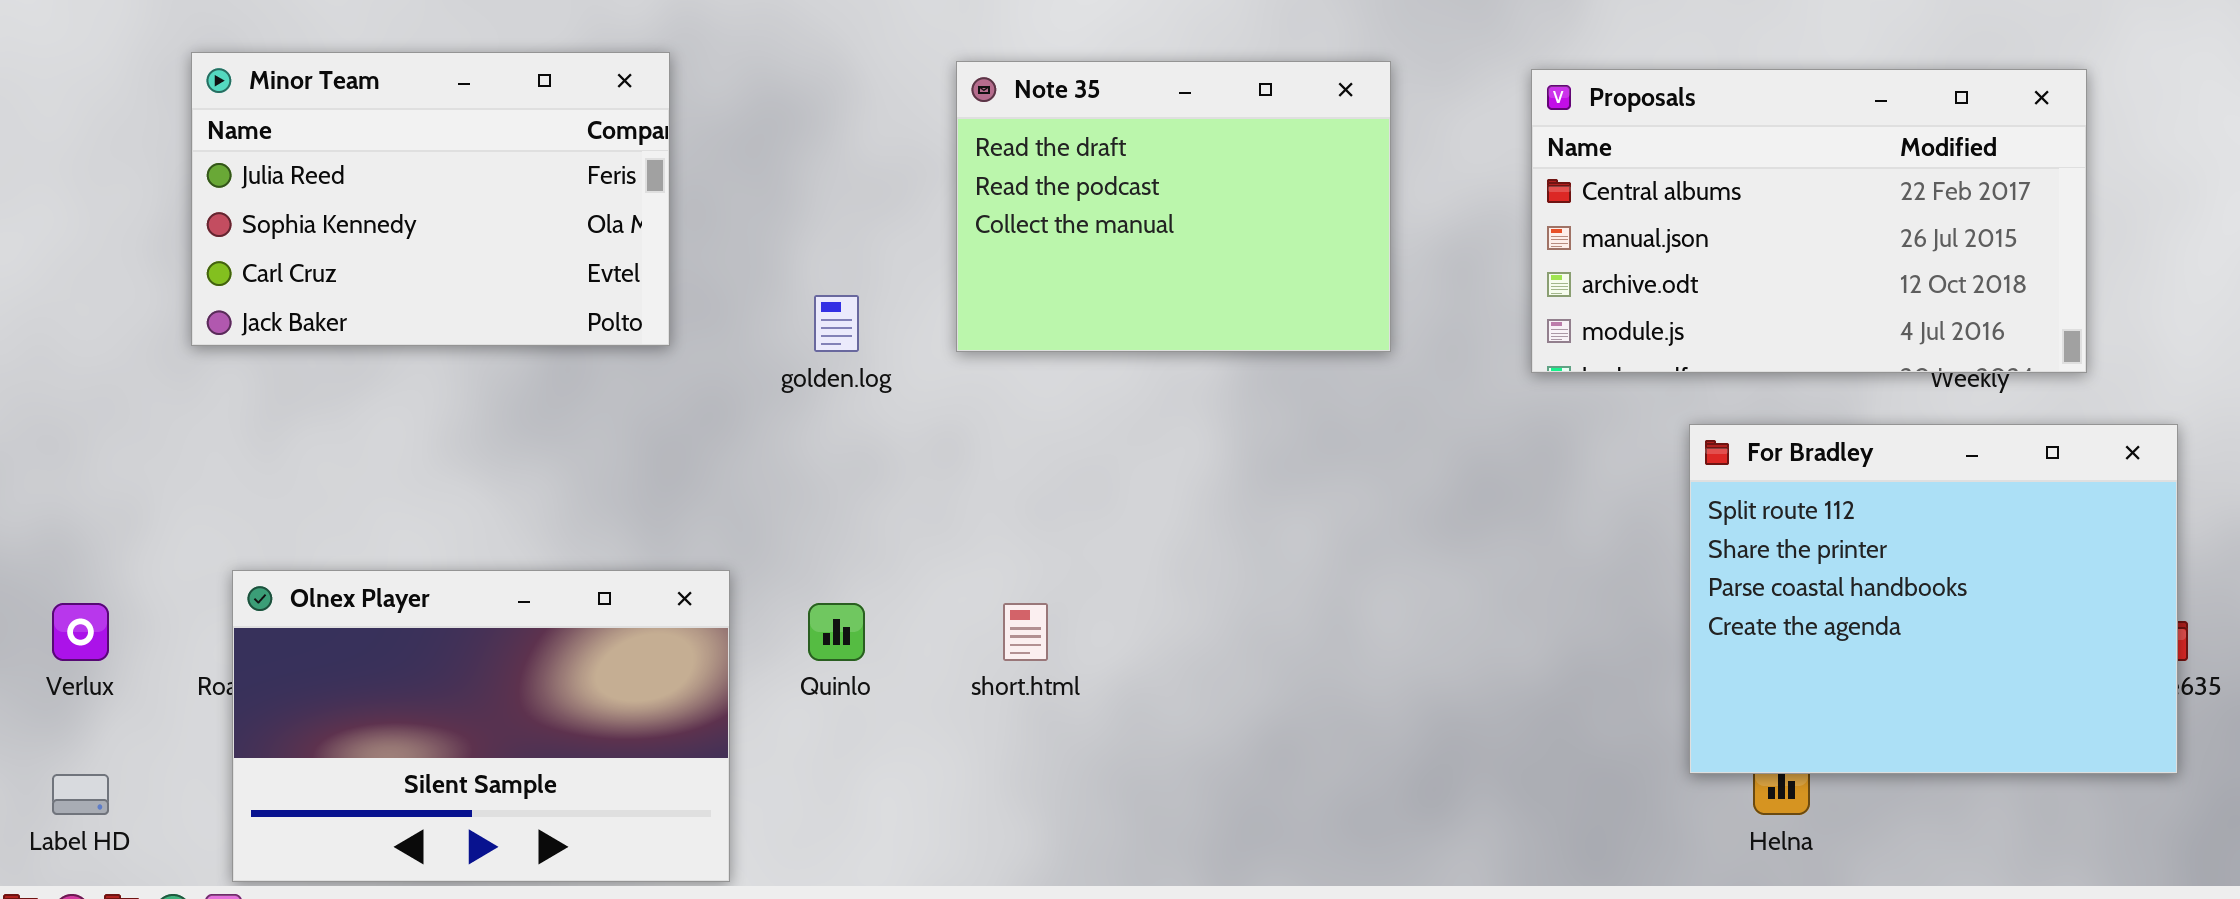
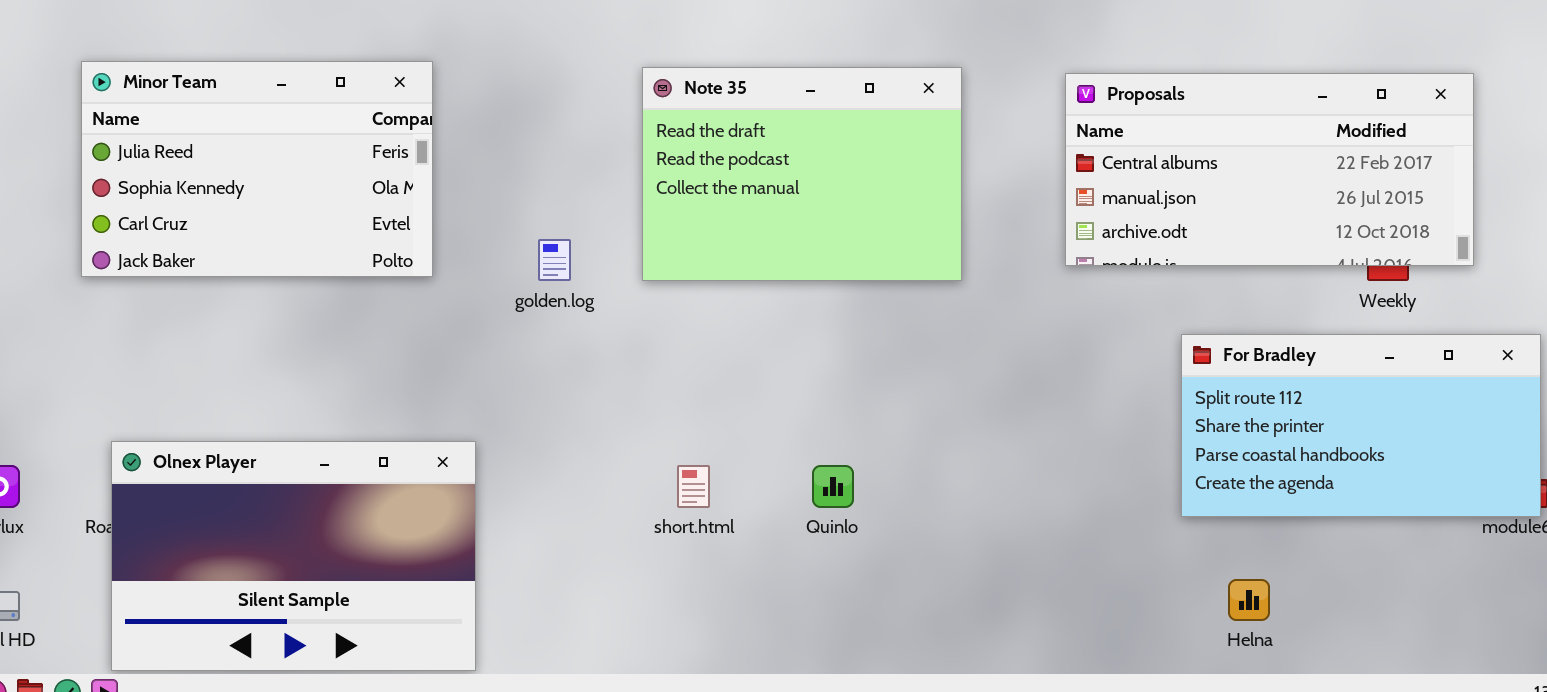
Proposals: [1531,69,2087,373] -> [1065,73,1474,266], resized
For Bradley: [1689,424,2178,774] -> [1181,334,1541,517], resized
Quinlo: [808,603,865,661] -> [812,465,854,508], moved

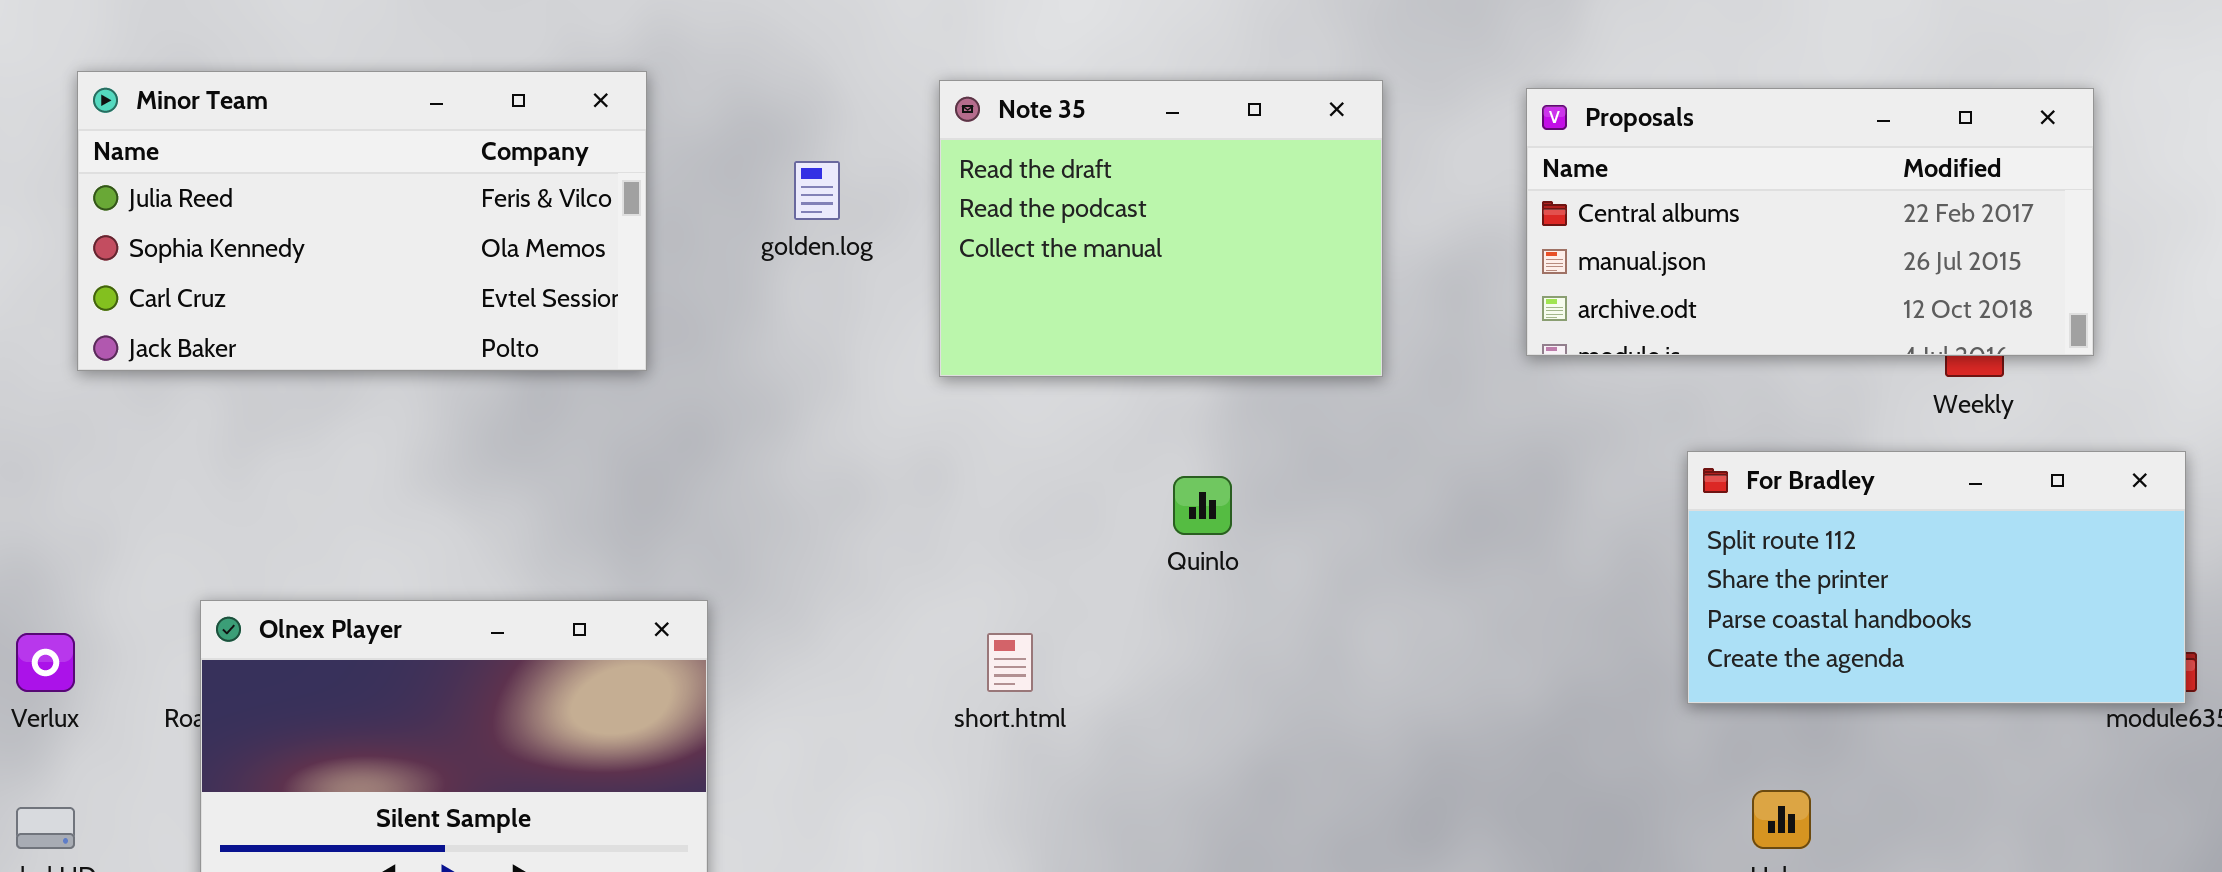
Minor Team: [81,61,433,277] -> [77,71,647,371], resized
golden.log: [538,239,571,281] -> [794,161,840,220], moved
Quinlo: [812,465,854,508] -> [1173,476,1232,535], moved

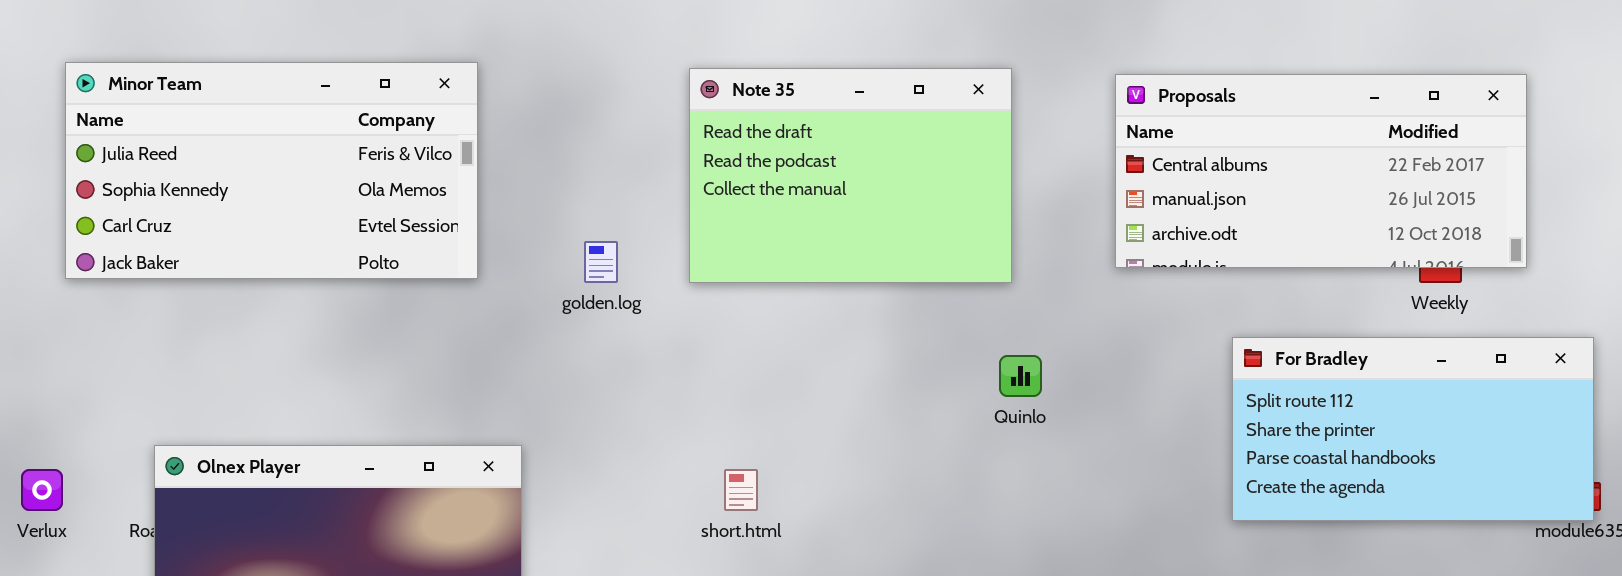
golden.log: [794,161,840,220] -> [584,241,618,283], moved
Quinlo: [1173,476,1232,535] -> [999,355,1042,397], moved

